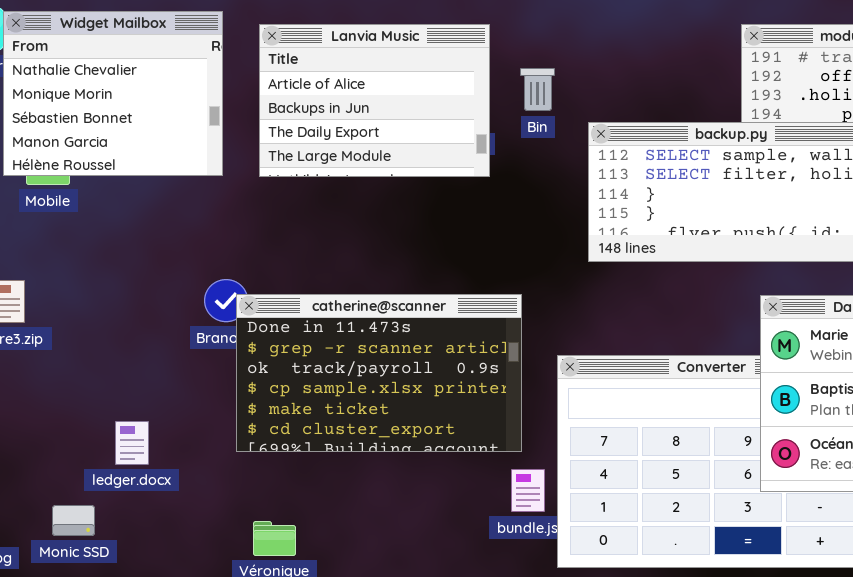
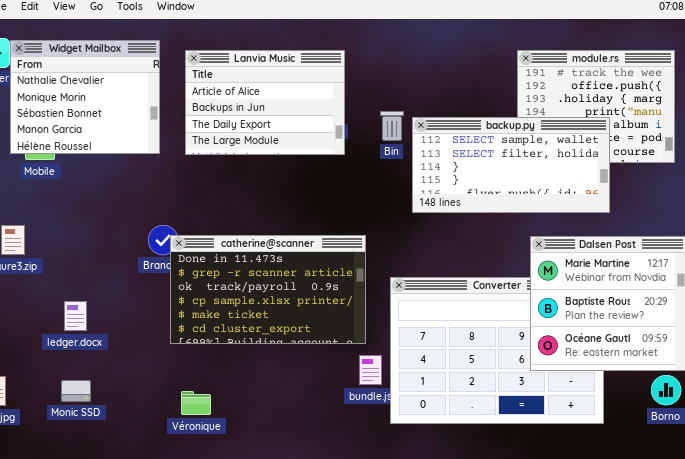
Bin: [520,68,555,111] -> [380,111,404,141], moved
ledger.docx: [115,421,149,465] -> [64,301,87,331], moved
Monic SSD: [52,505,95,536] -> [61,380,91,402], moved

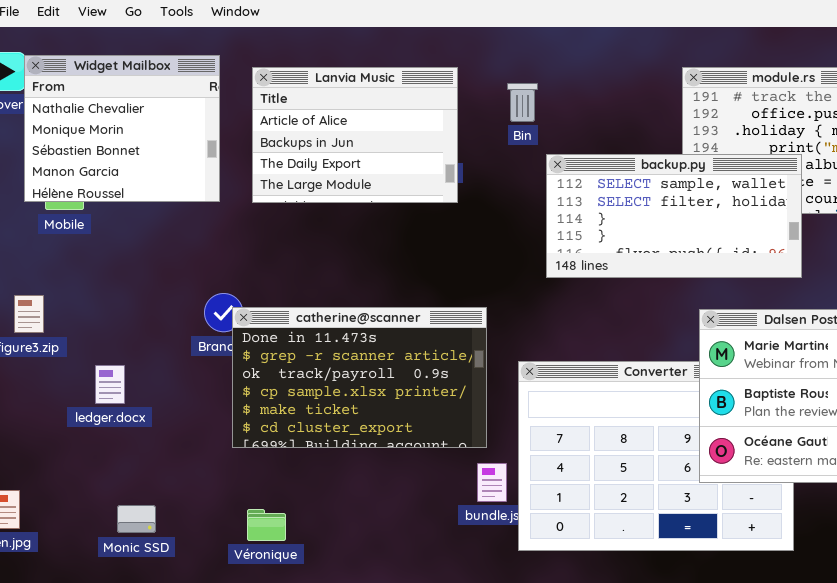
Bin: [380,111,404,141] -> [507,83,538,122], moved
ledger.docx: [64,301,87,331] -> [95,365,125,404], moved
Monic SSD: [61,380,91,402] -> [117,505,156,533], moved

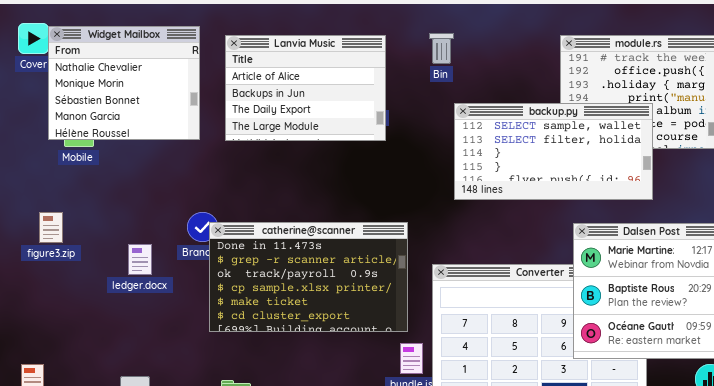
Bin: [507,83,538,122] -> [429,33,454,64], moved
ledger.docx: [95,365,125,404] -> [128,244,152,275], moved

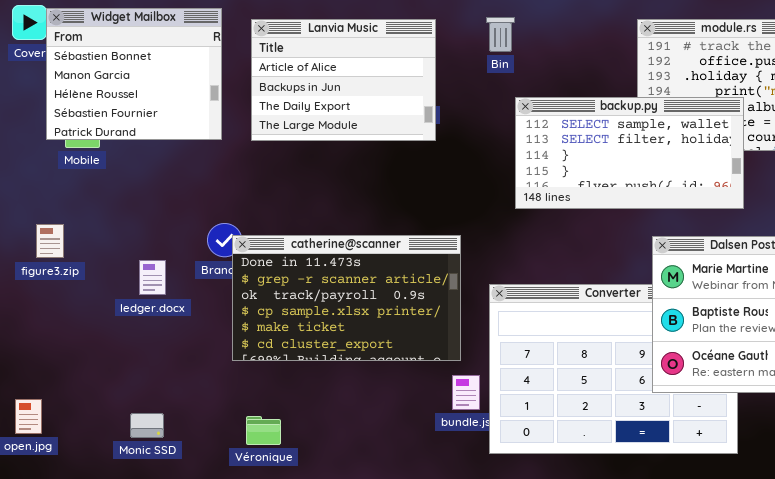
Widget Mailbox: [48,26,200,140] -> [46,8,222,140], scrolled down 2 rows

